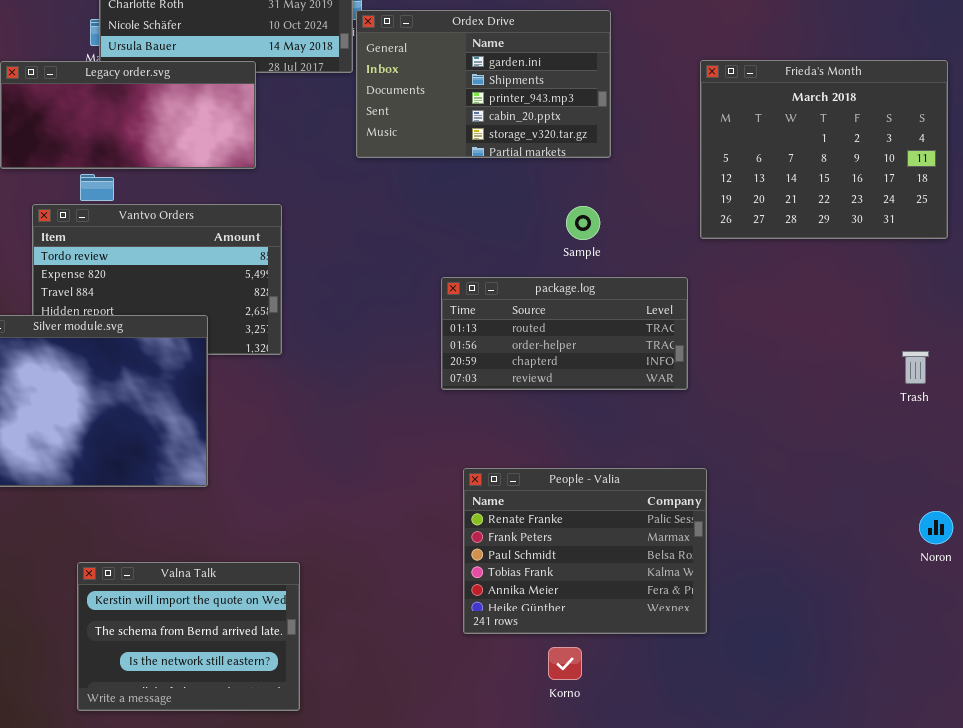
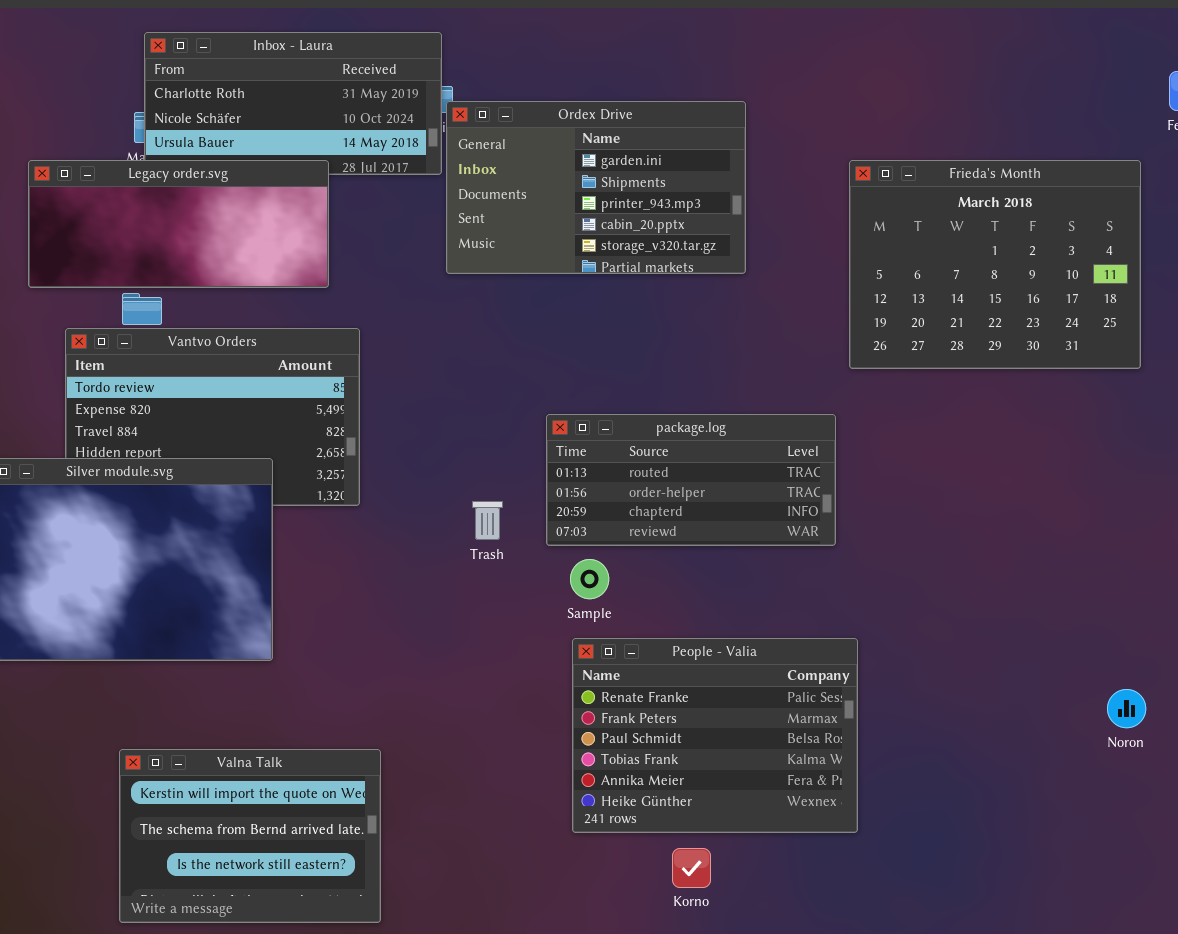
Sample: [566,206,600,240] -> [570,559,609,599], moved
Trash: [902,351,929,384] -> [472,501,503,540], moved

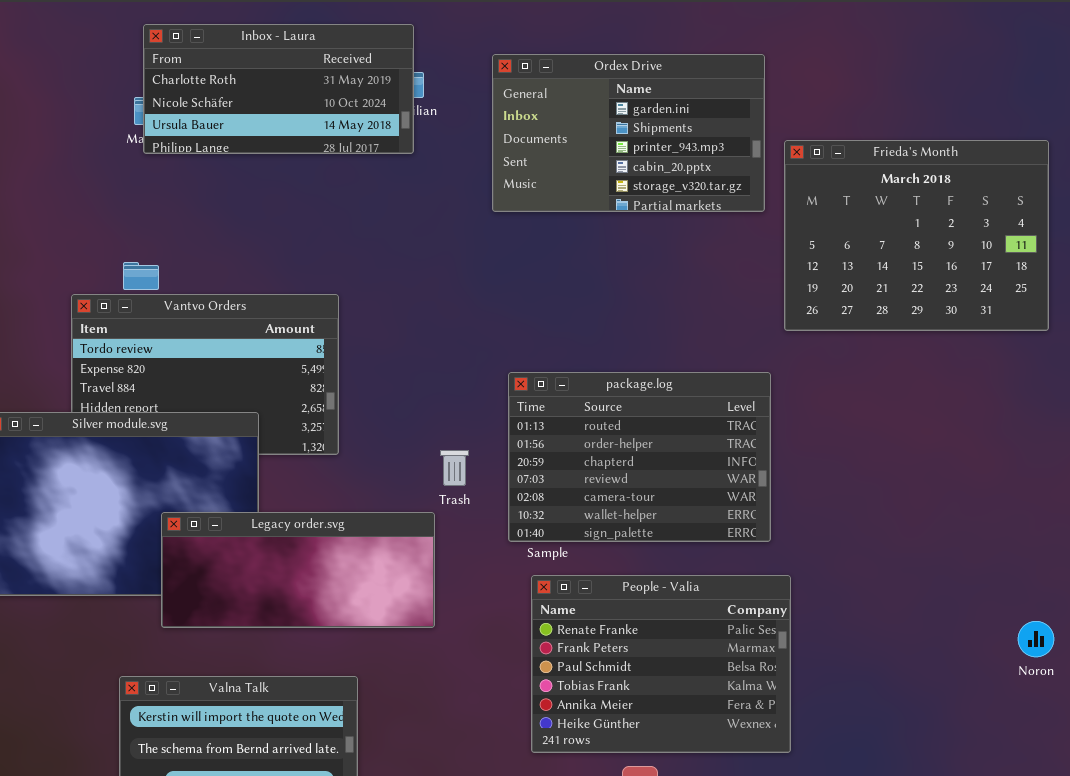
Ordex Drive: [446,101,746,274] -> [492,54,765,212], moved
Legacy order.svg: [28,160,329,288] -> [161,512,435,628], moved
package.log: [546,414,836,546] -> [508,372,771,542], resized

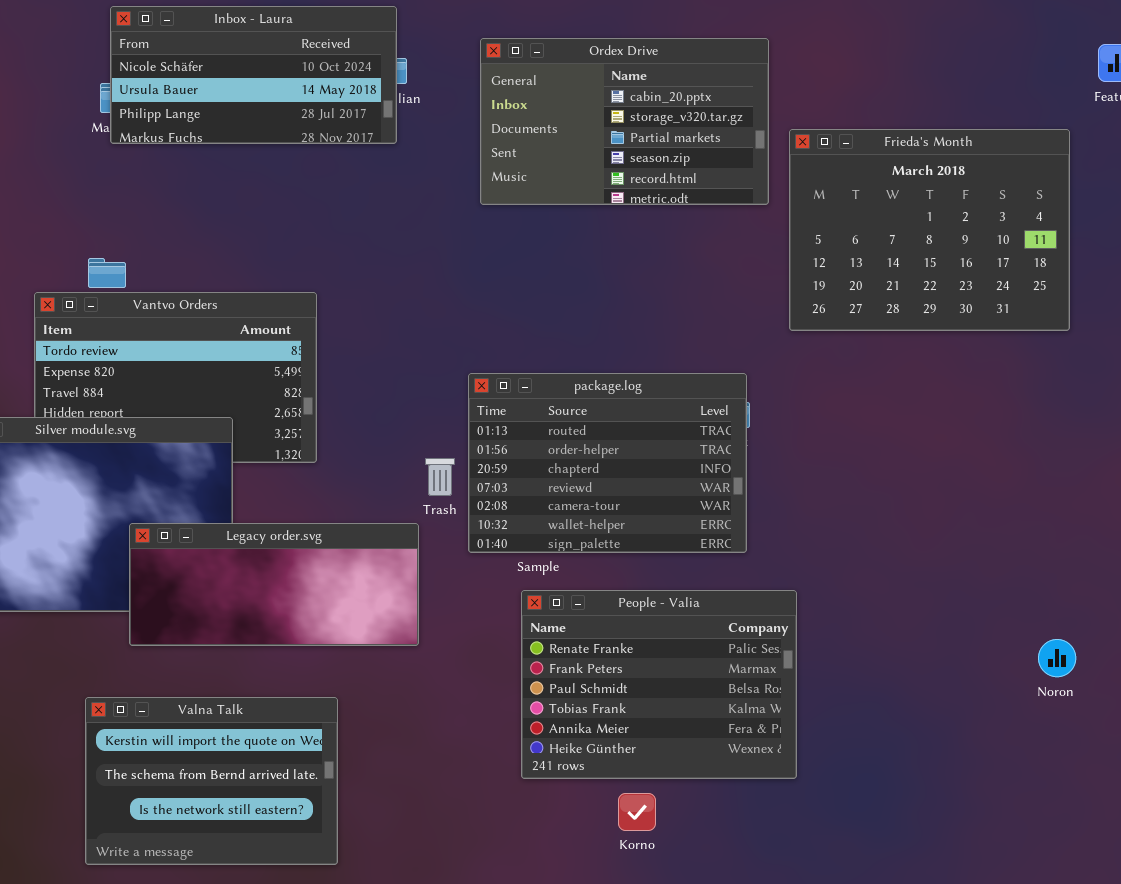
Inbox - Laura: [143,24,414,154] -> [110,6,397,144], scrolled down 1 row
Ordex Drive: [492,54,765,212] -> [480,38,769,205], scrolled down 3 rows
package.log: [508,372,771,542] -> [468,373,747,553], moved

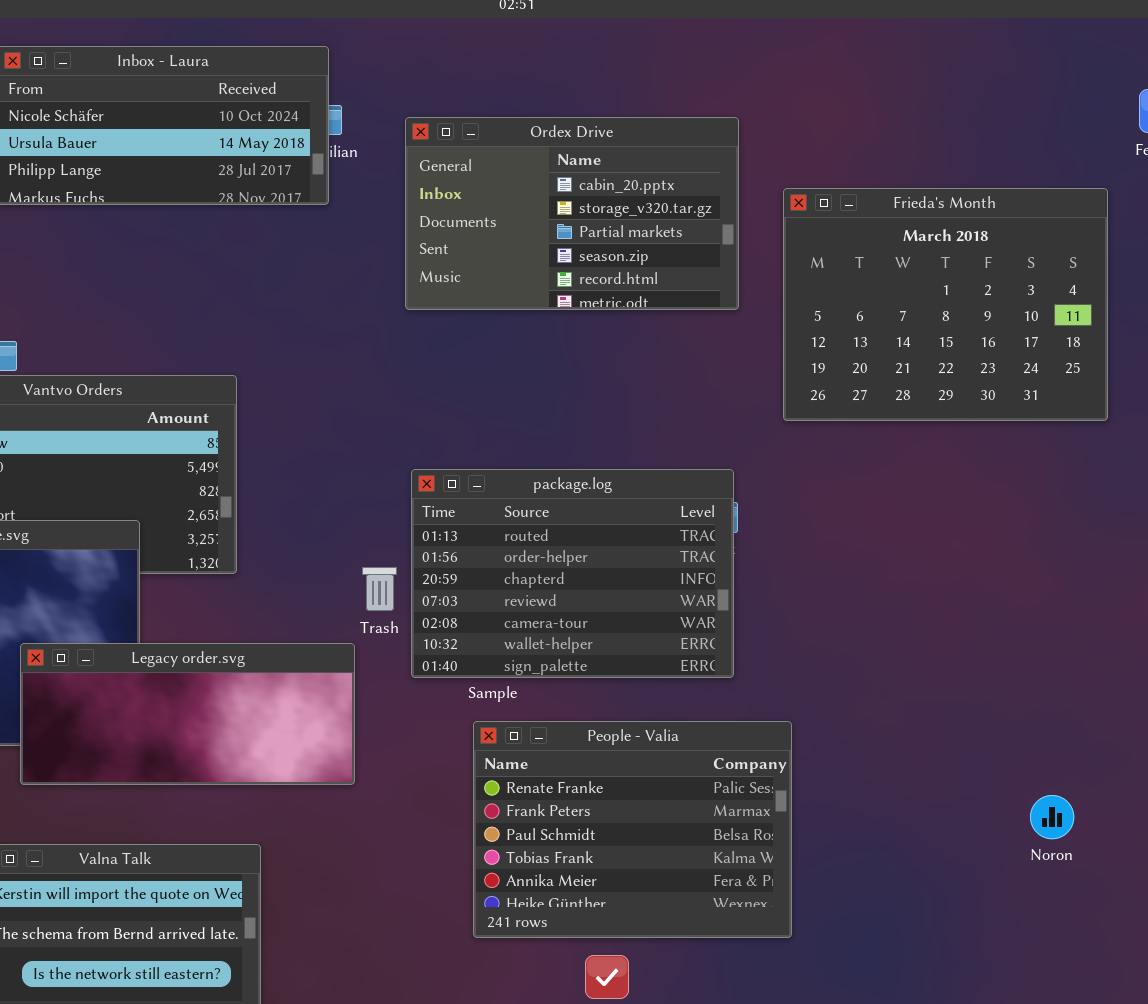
Ordex Drive: [480,38,769,205] -> [405,117,739,310], moved
Noron: [1038,639,1076,677] -> [1030,795,1074,839], moved

